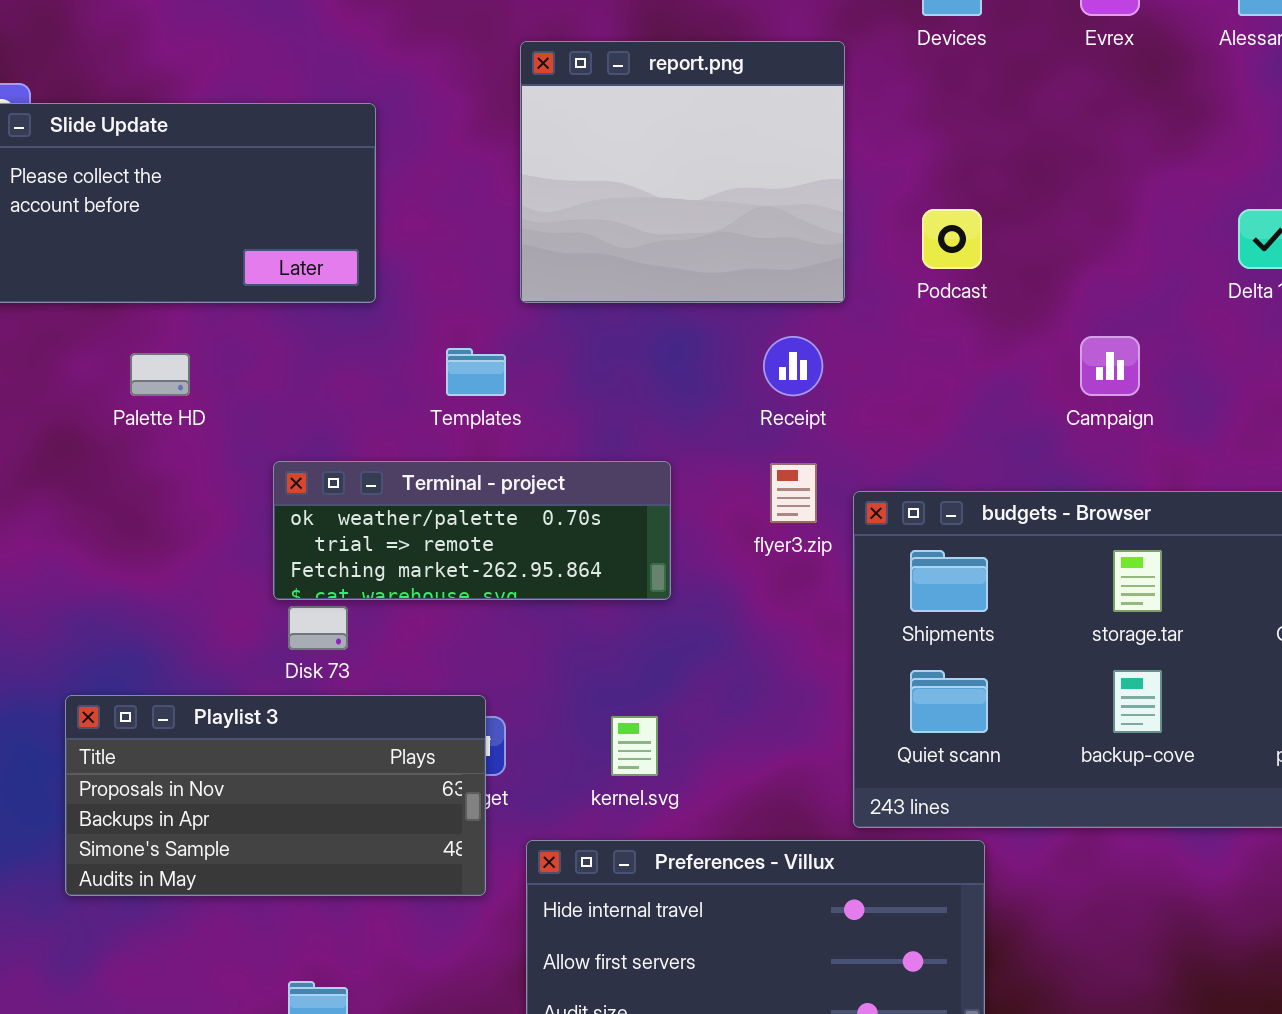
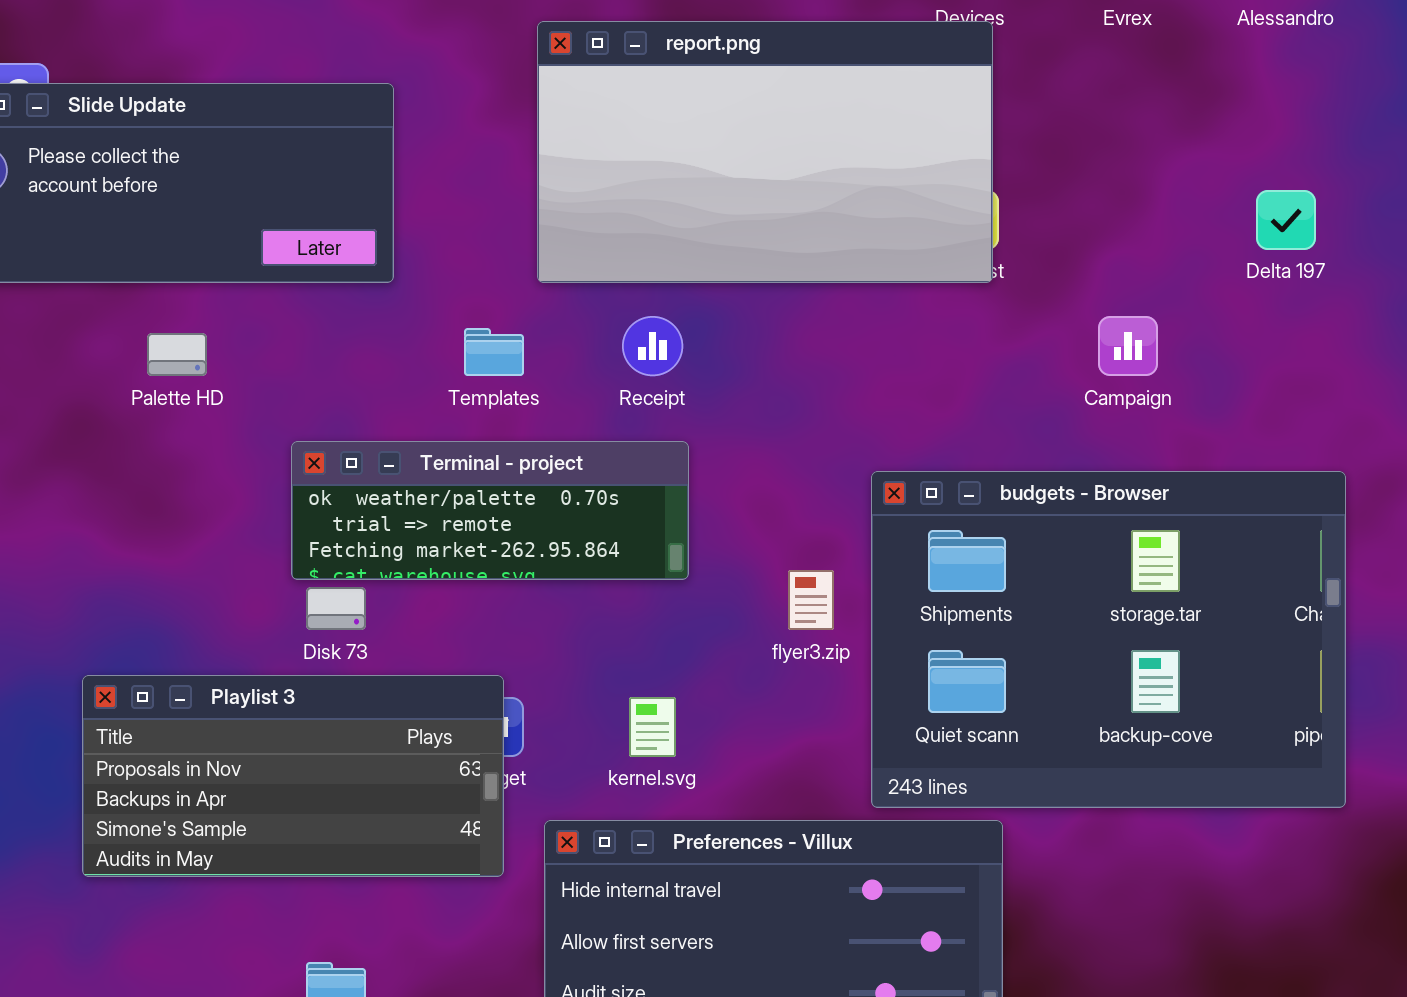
report.png: [520,41,845,303] -> [537,21,993,283], resized
Receipt: [763,336,823,396] -> [622,316,683,376], moved
flyer3.zip: [770,463,817,523] -> [788,570,834,630], moved

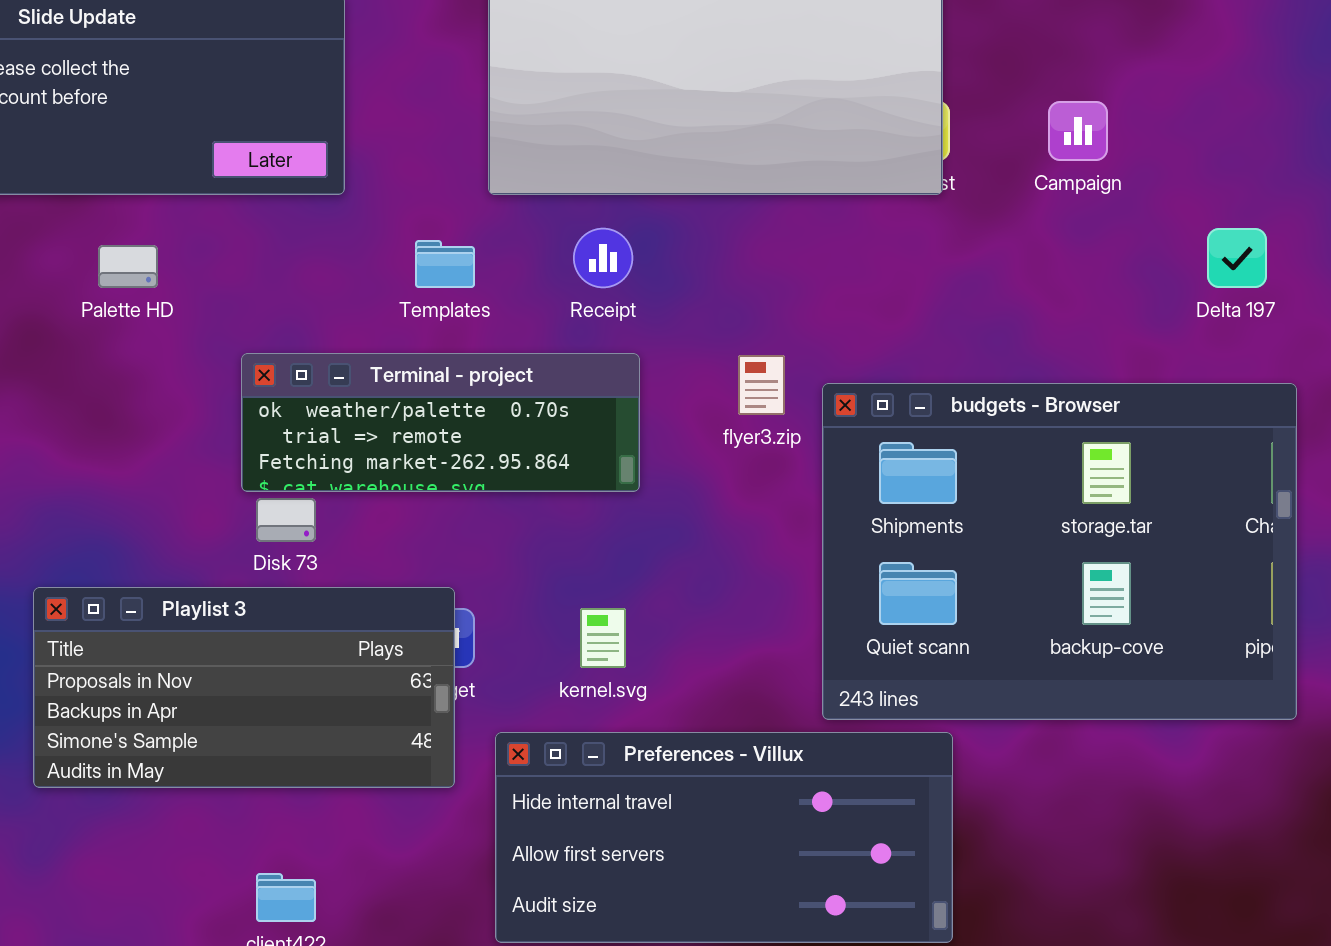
Delta 197: [1256,190,1316,250] -> [1207,228,1267,288], moved
Campaign: [1098,316,1158,376] -> [1048,101,1108,161], moved
flyer3.zip: [788,570,834,630] -> [738,355,785,415], moved

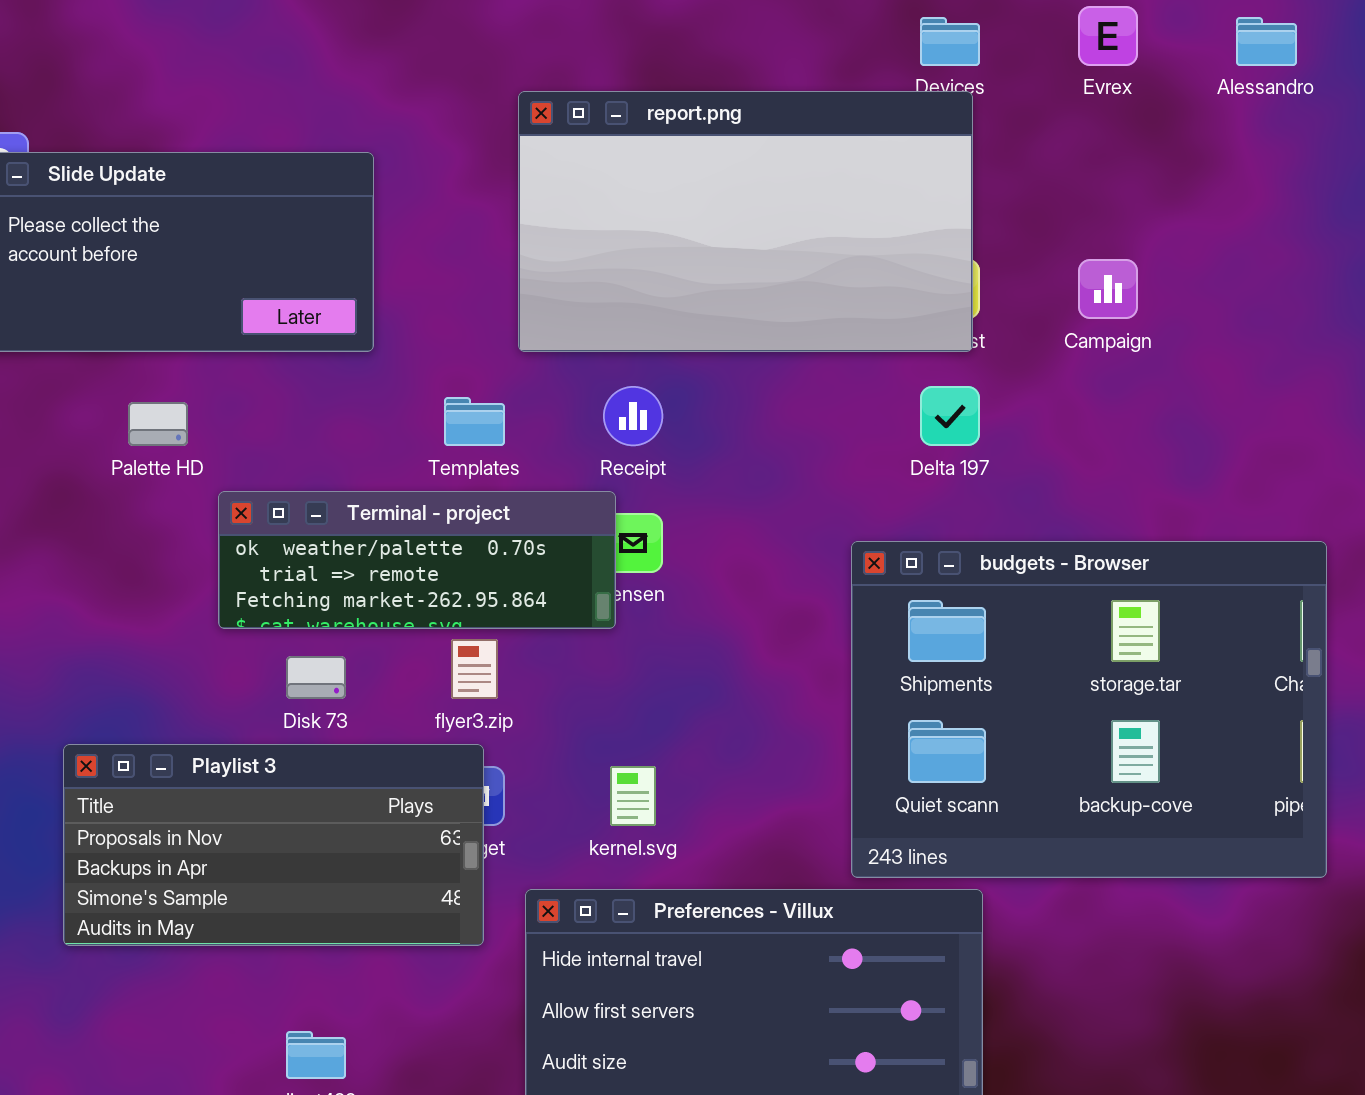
Delta 197: [1207,228,1267,288] -> [920,386,980,446], moved
Terminal - project: [241,353,640,492] -> [218,491,616,629], moved
flyer3.zip: [738,355,785,415] -> [451,639,498,699], moved

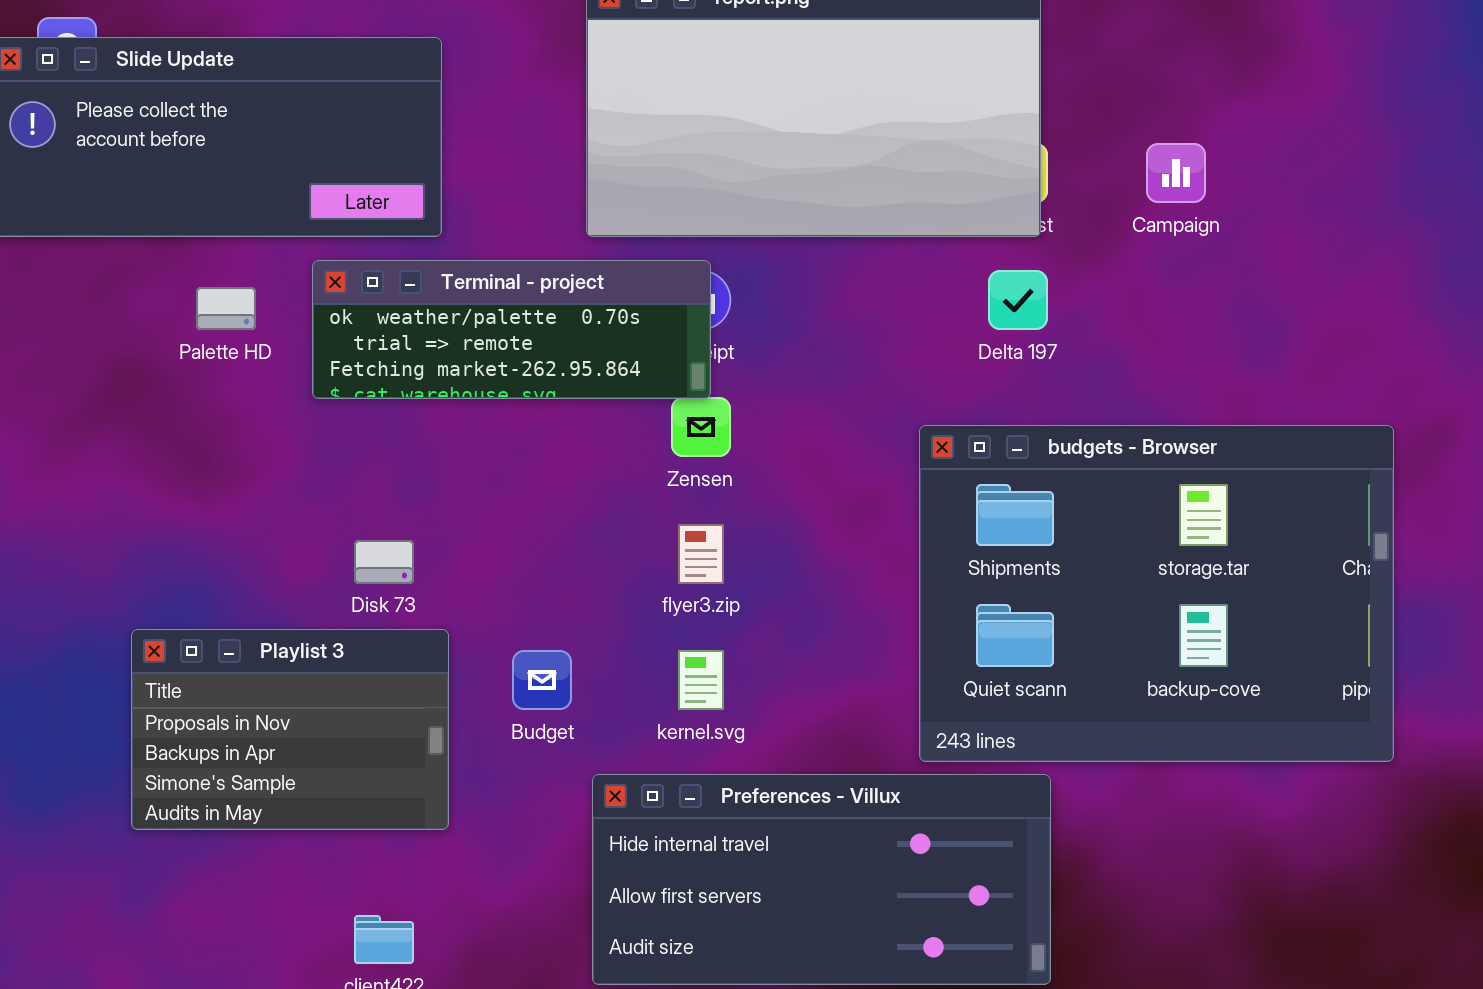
Terminal - project: [218,491,616,629] -> [312,260,711,399], moved
flyer3.zip: [451,639,498,699] -> [678,524,724,584], moved
Playlist 3: [63,744,484,946] -> [131,629,449,830], resized

